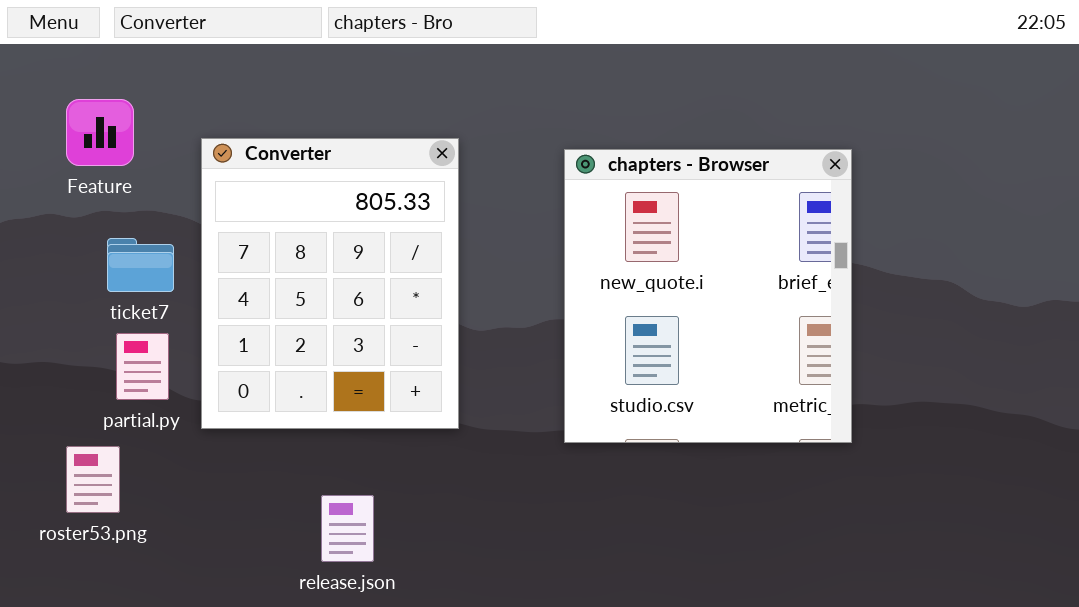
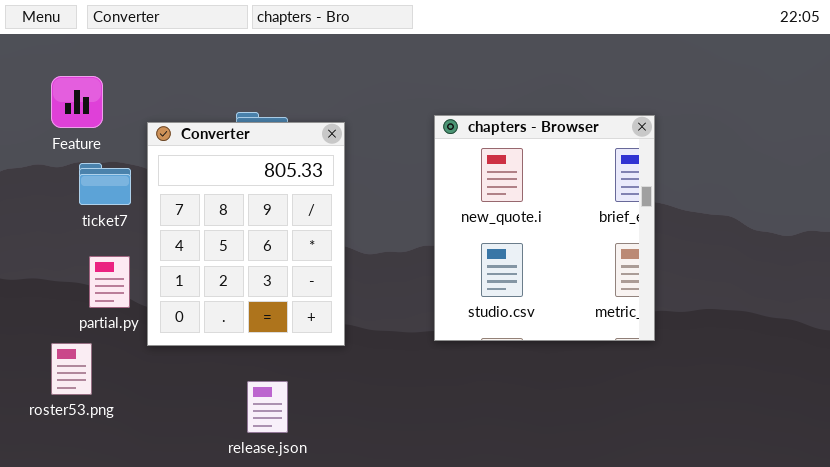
Converter: [201,138,459,429] -> [147,122,345,346], moved
ticket7: [107,238,174,292] -> [79,163,131,205], moved

